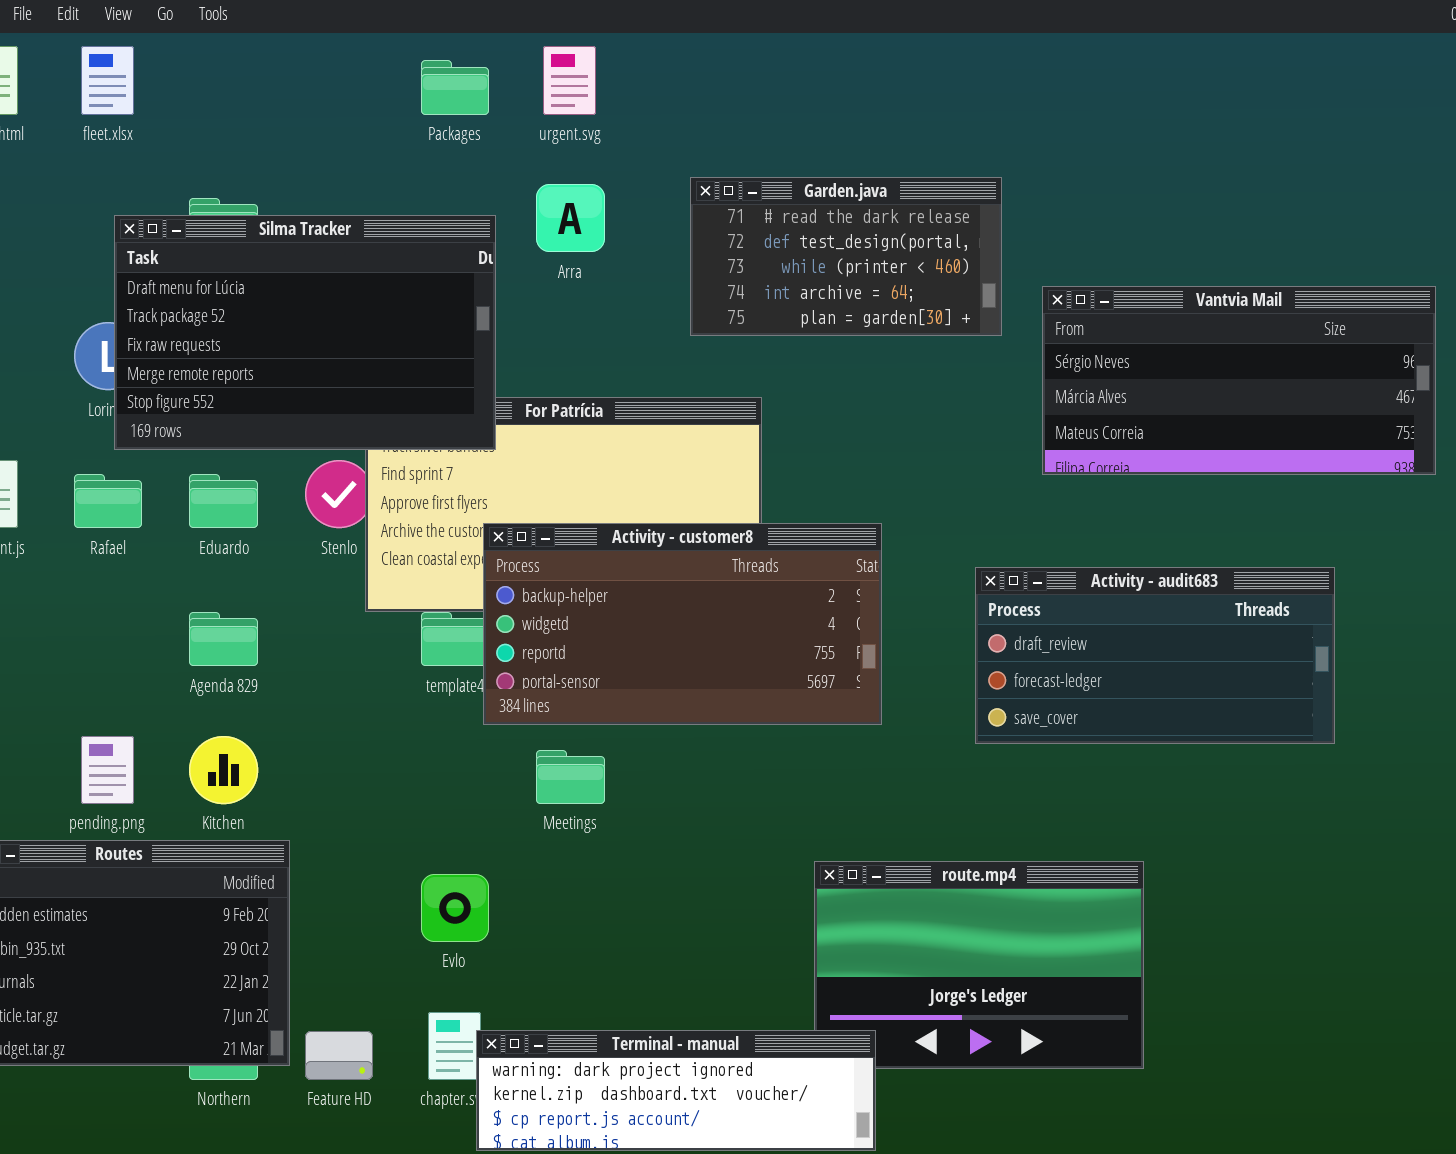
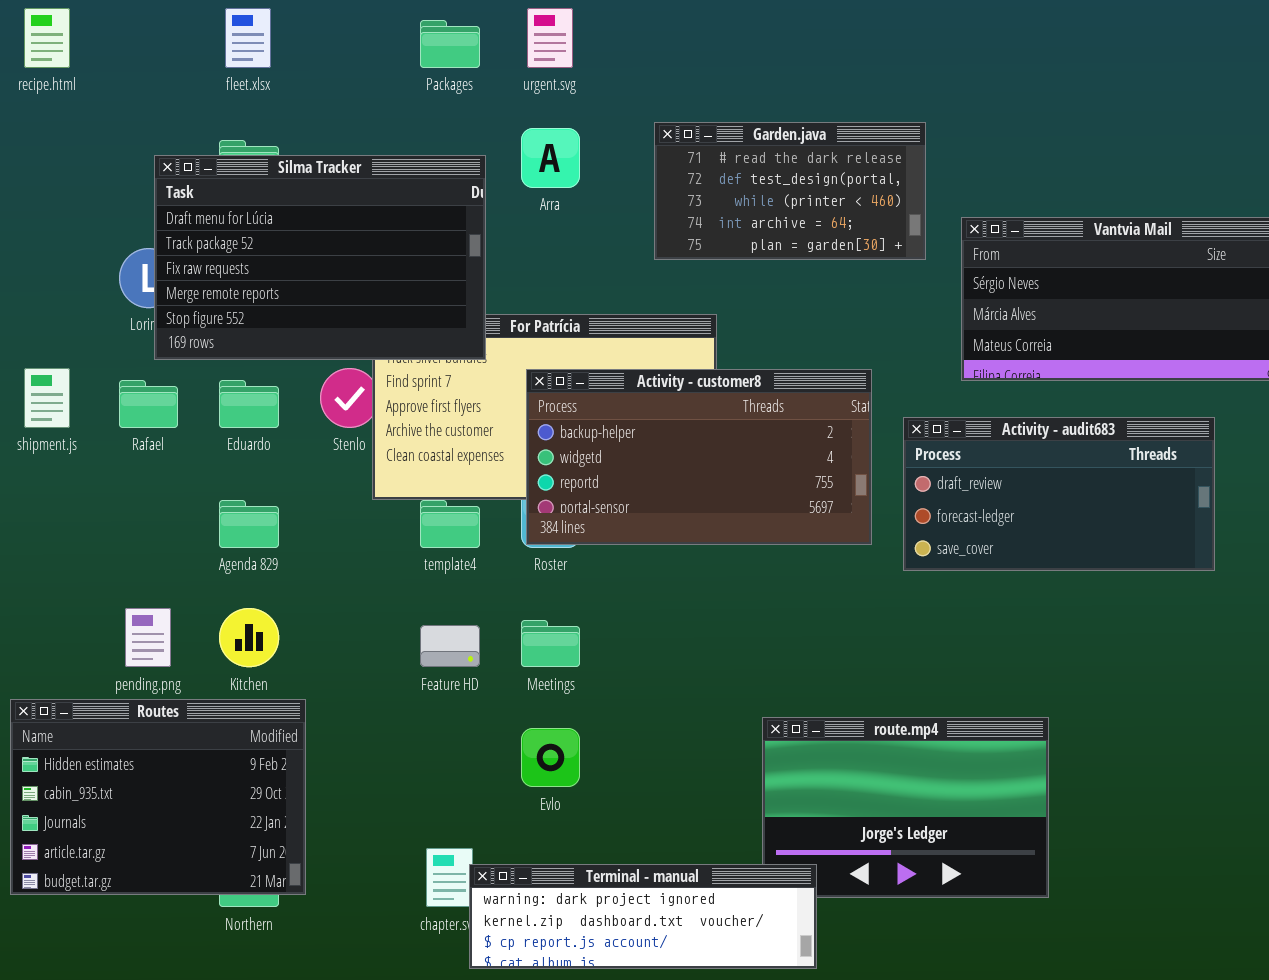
fleet.xlsx: [81,46,134,115] -> [225,8,271,68], moved
Activity - customer8: [483,523,882,725] -> [526,369,872,545], moved
Activity - audit683: [975,567,1335,744] -> [903,417,1215,571], moved
Evlo: [421,874,489,942] -> [521,728,580,787], moved
Feature HD: [305,1031,373,1080] -> [420,625,480,667], moved

